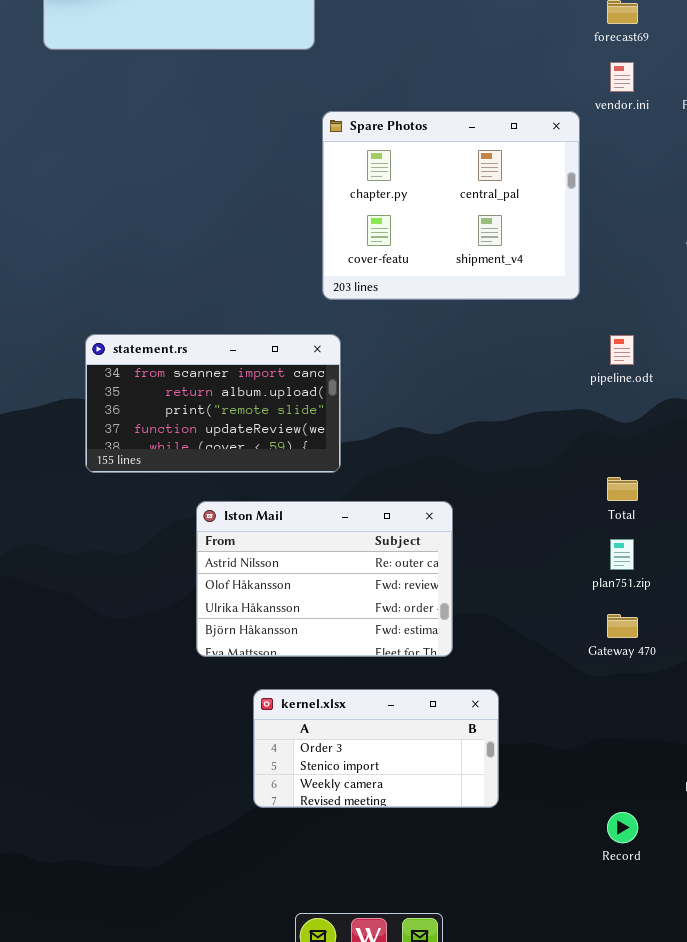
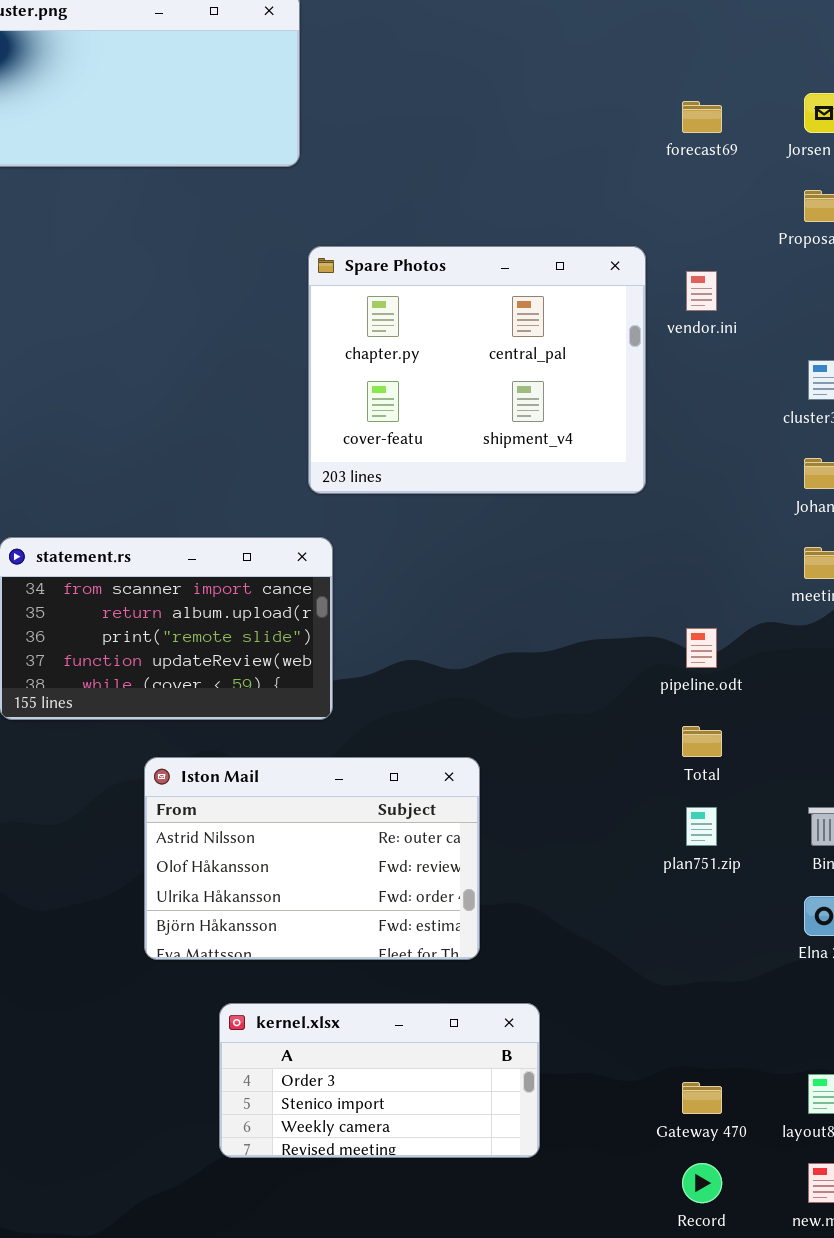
vendor.ini: [610,62,634,92] -> [686,271,717,311], moved
pipeline.odt: [610,335,634,365] -> [686,628,717,668], moved
Gateway 470: [607,614,638,638] -> [682,1082,722,1114], moved

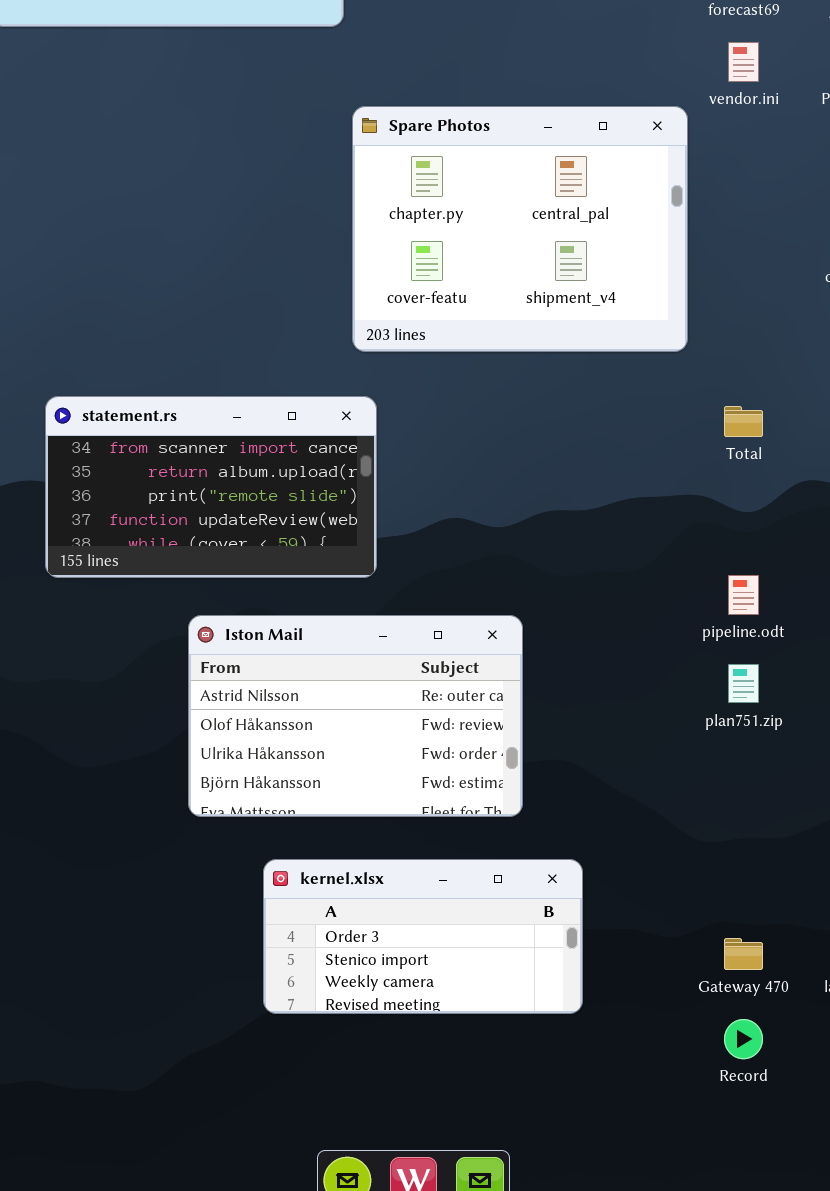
vendor.ini: [686,271,717,311] -> [728,42,759,82], moved
pipeline.odt: [686,628,717,668] -> [728,575,759,615], moved
Total: [682,726,722,757] -> [724,406,763,437], moved

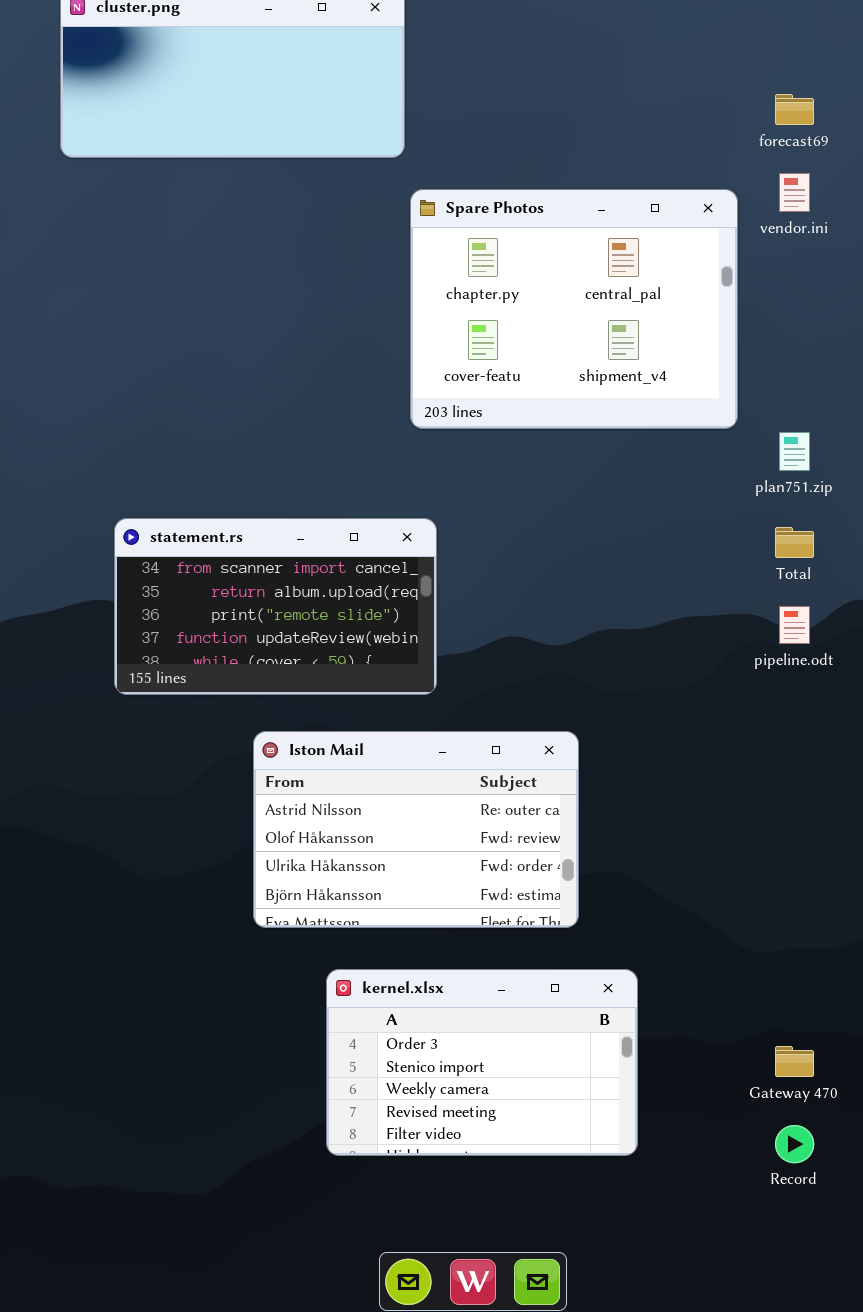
Spare Photos: [352,106,688,352] -> [410,189,738,429], moved
pipeline.odt: [728,575,759,615] -> [779,606,810,644], moved
plan751.zip: [728,664,759,703] -> [779,432,810,471], moved
kernel.xlsx: [263,859,583,1014] -> [326,969,638,1156], resized

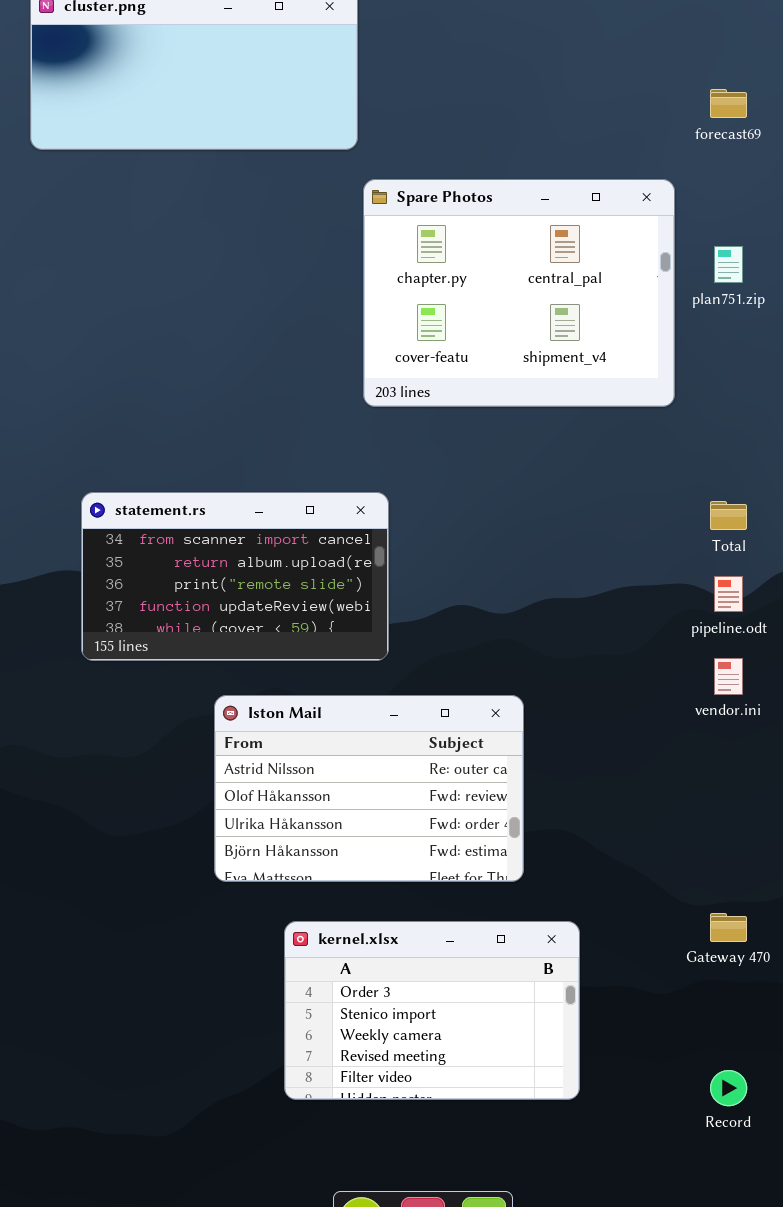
vendor.ini: [779,173,810,212] -> [714,658,743,695], moved
plan751.zip: [779,432,810,471] -> [714,246,743,283], moved
Gateway 470: [775,1046,814,1077] -> [710,913,747,942], moved

